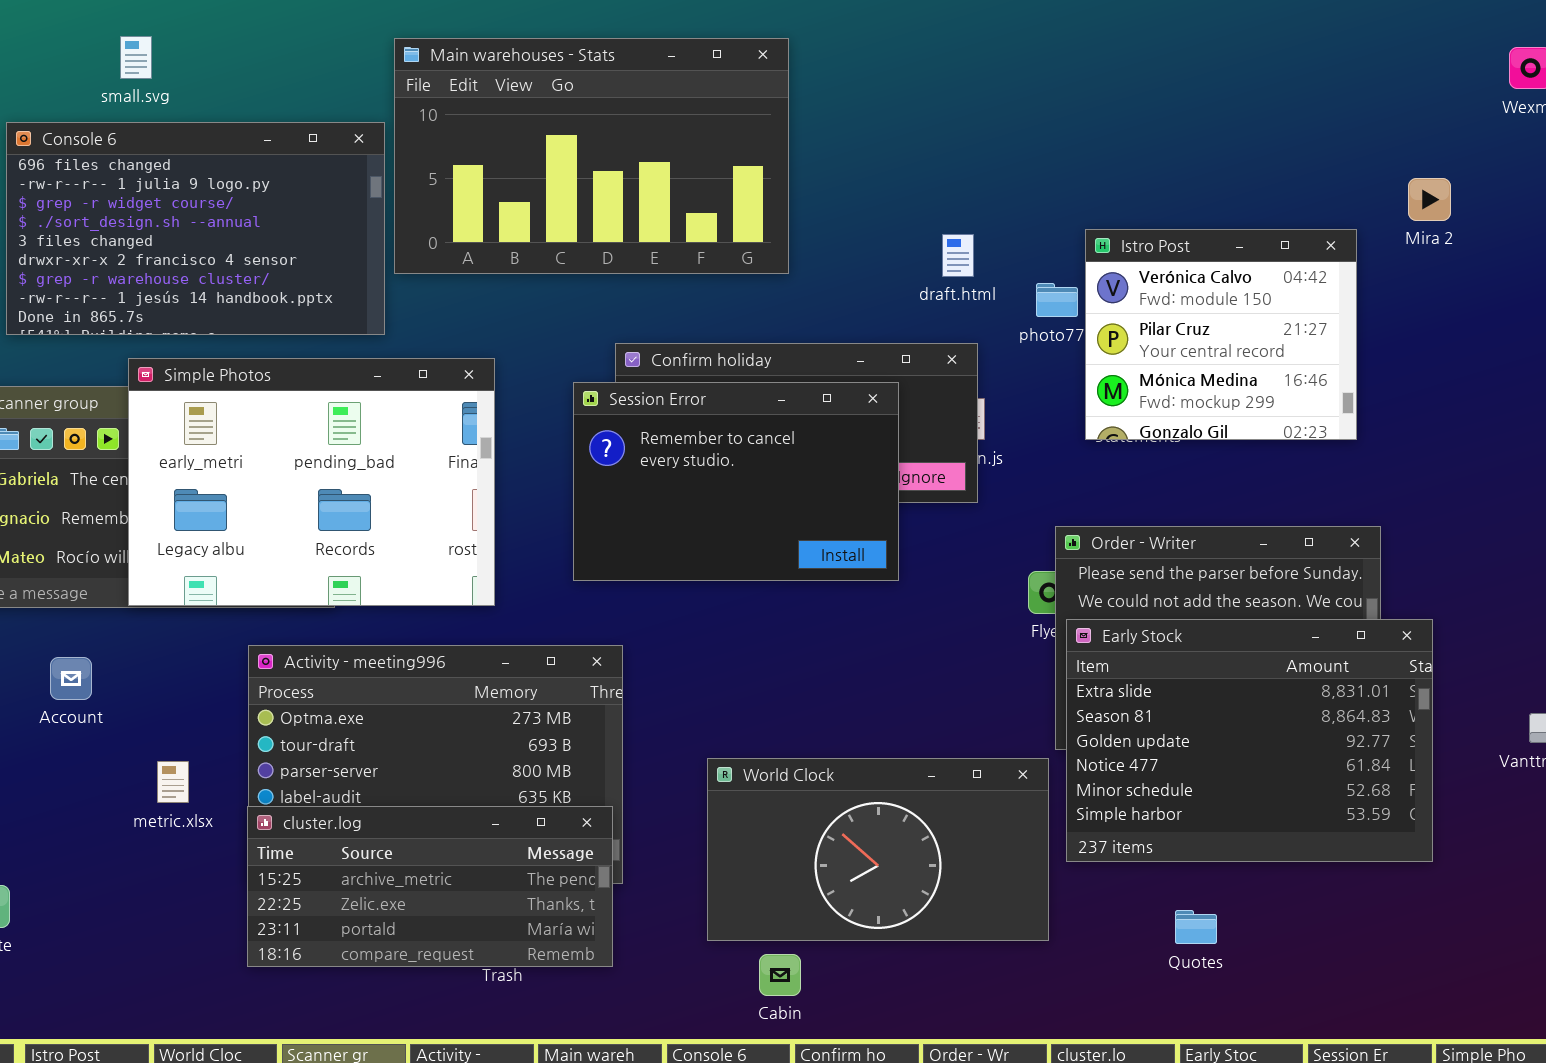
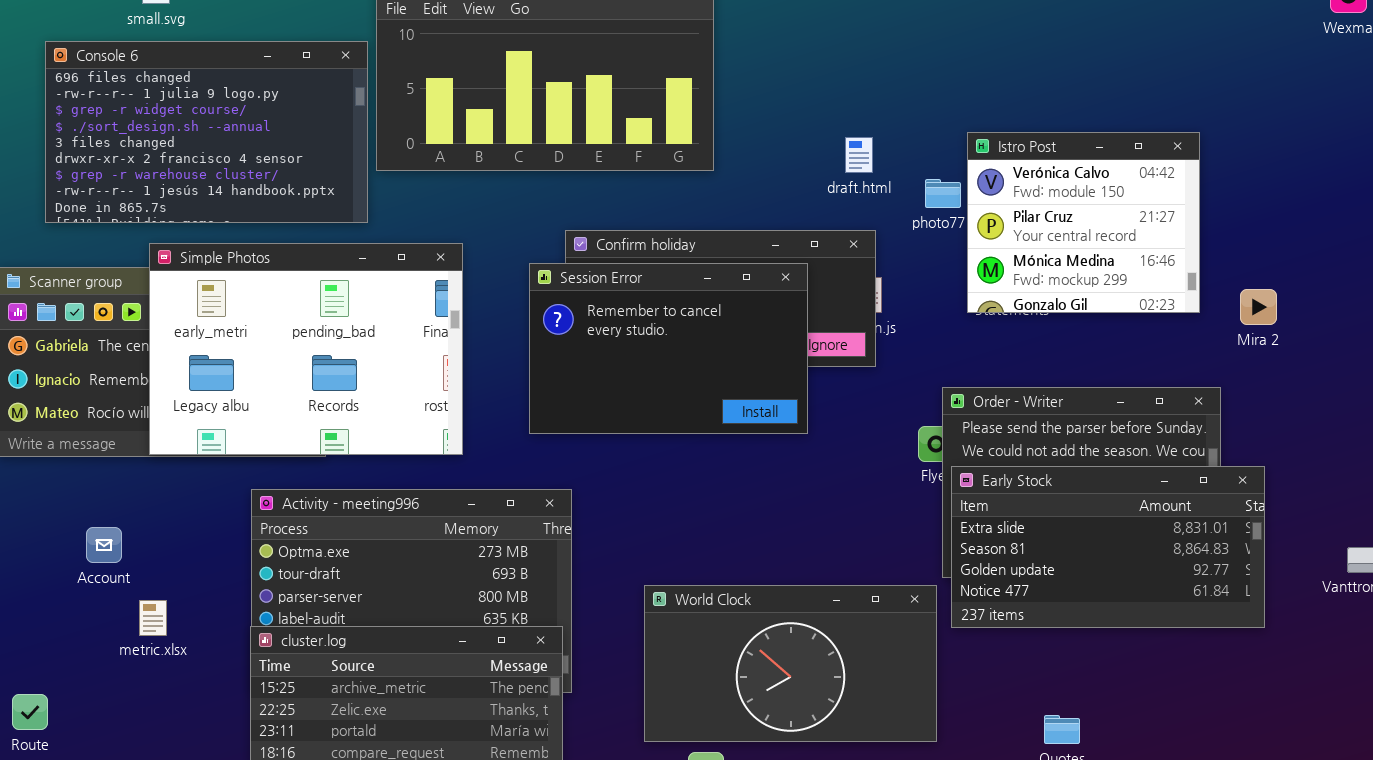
Mira 2: [1408,178,1451,221] -> [1240,289,1277,325], moved
Early Stock: [1066,619,1433,862] -> [951,466,1265,628], resized
Account: [50,657,92,700] -> [86,527,122,563], moved
metric.xlsx: [157,761,189,803] -> [139,600,167,636], moved

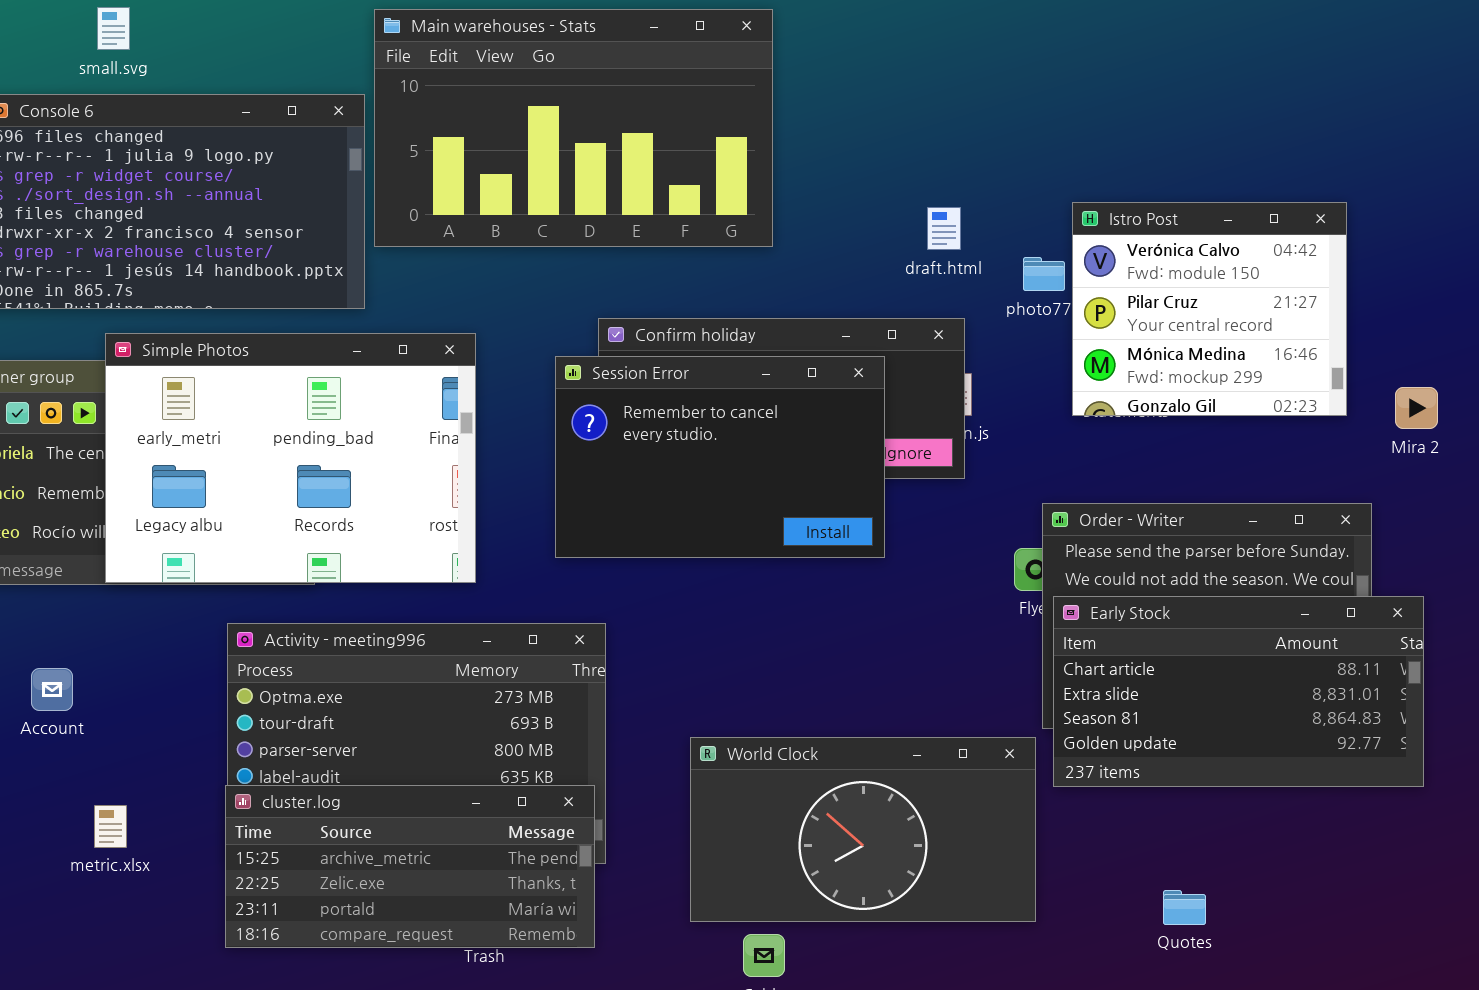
Early Stock: [951,466,1265,628] -> [1053,596,1424,787], scrolled up 1 row
metric.xlsx: [139,600,167,636] -> [94,805,127,848], moved

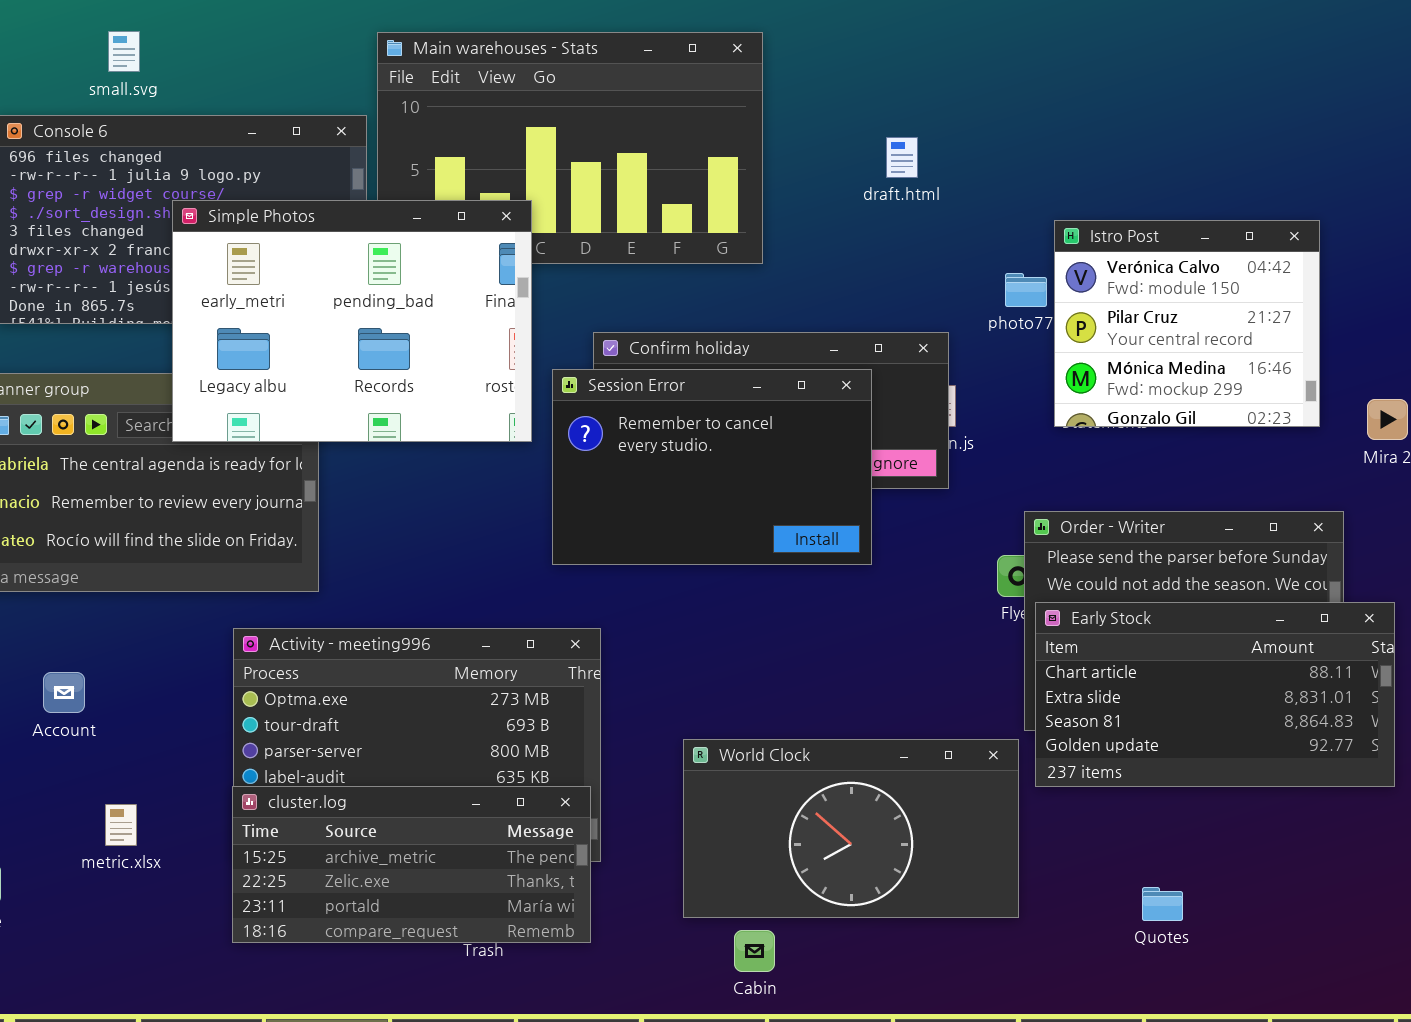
draft.html: [927,207,961,250] -> [886,137,918,178], moved
Simple Photos: [105,333,476,583] -> [172,200,532,442], moved

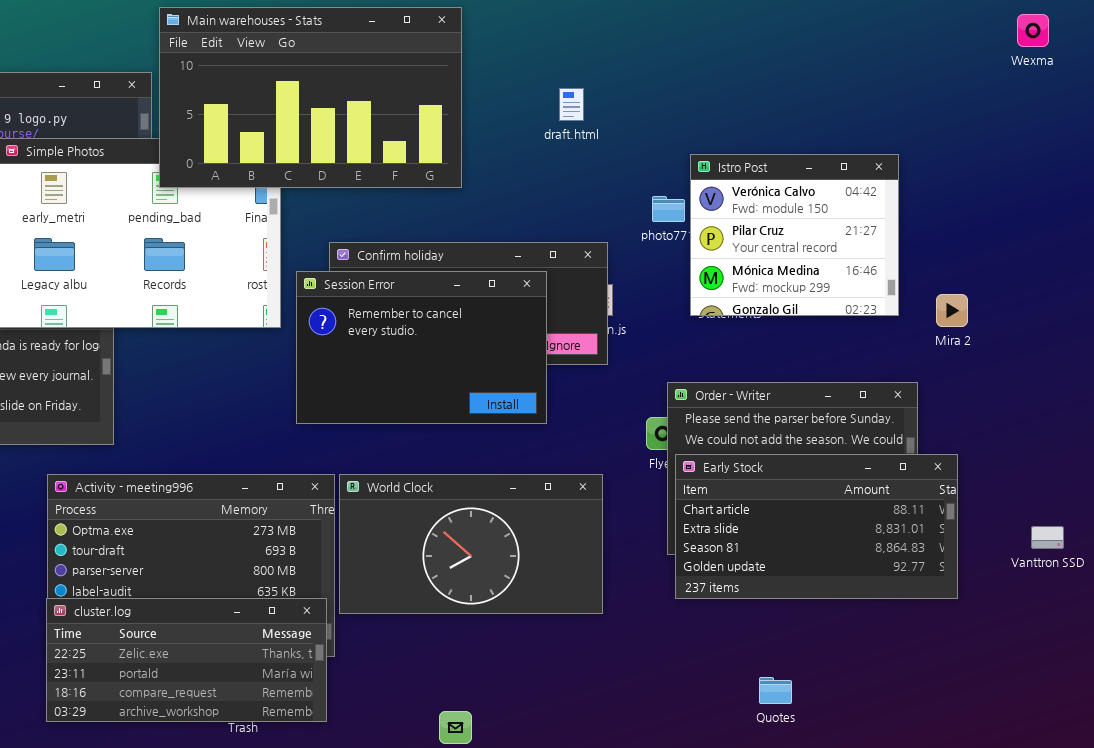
Main warehouses - Stats: [377,32,763,264] -> [159,7,462,188], raised
World Clock: [683,739,1019,918] -> [339,474,603,614], moved
cluster.log: [232,786,591,943] -> [46,598,327,722], scrolled down 1 row

